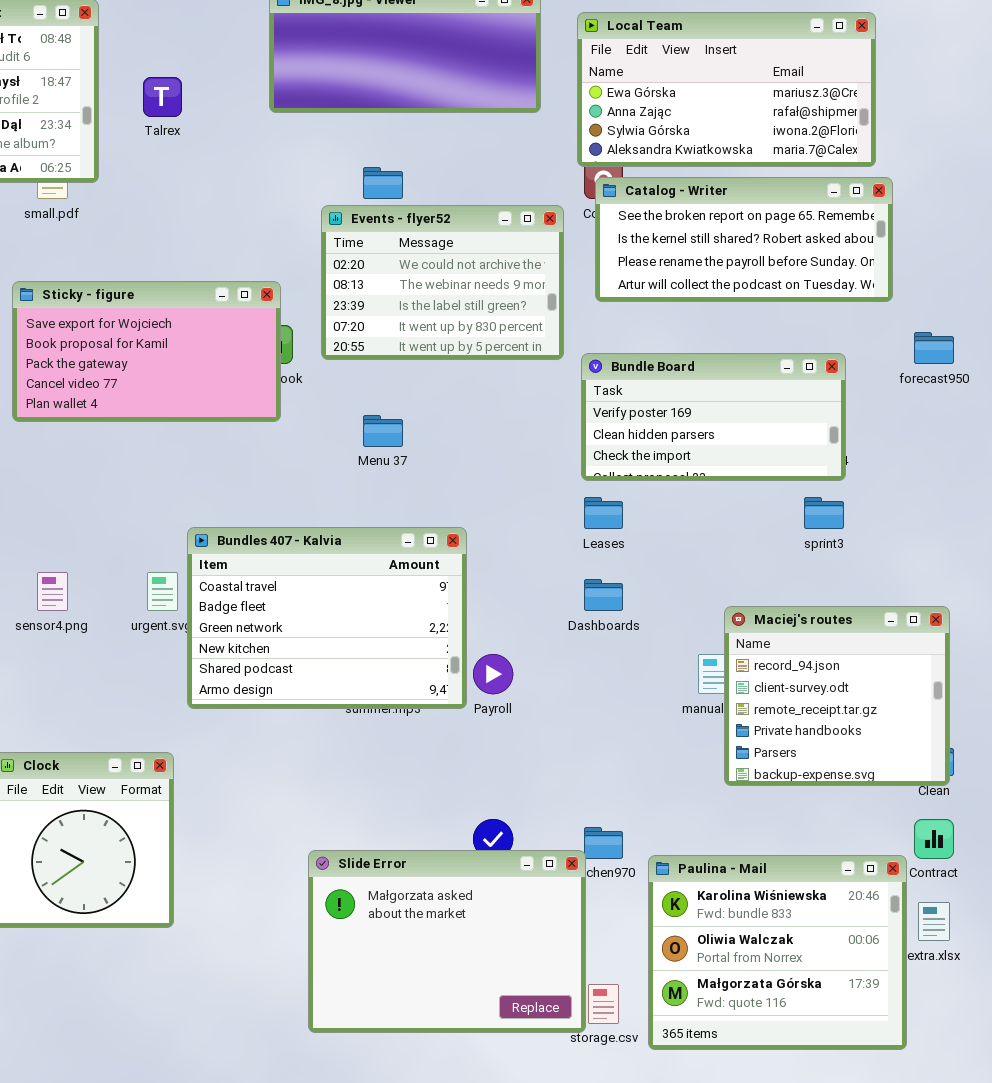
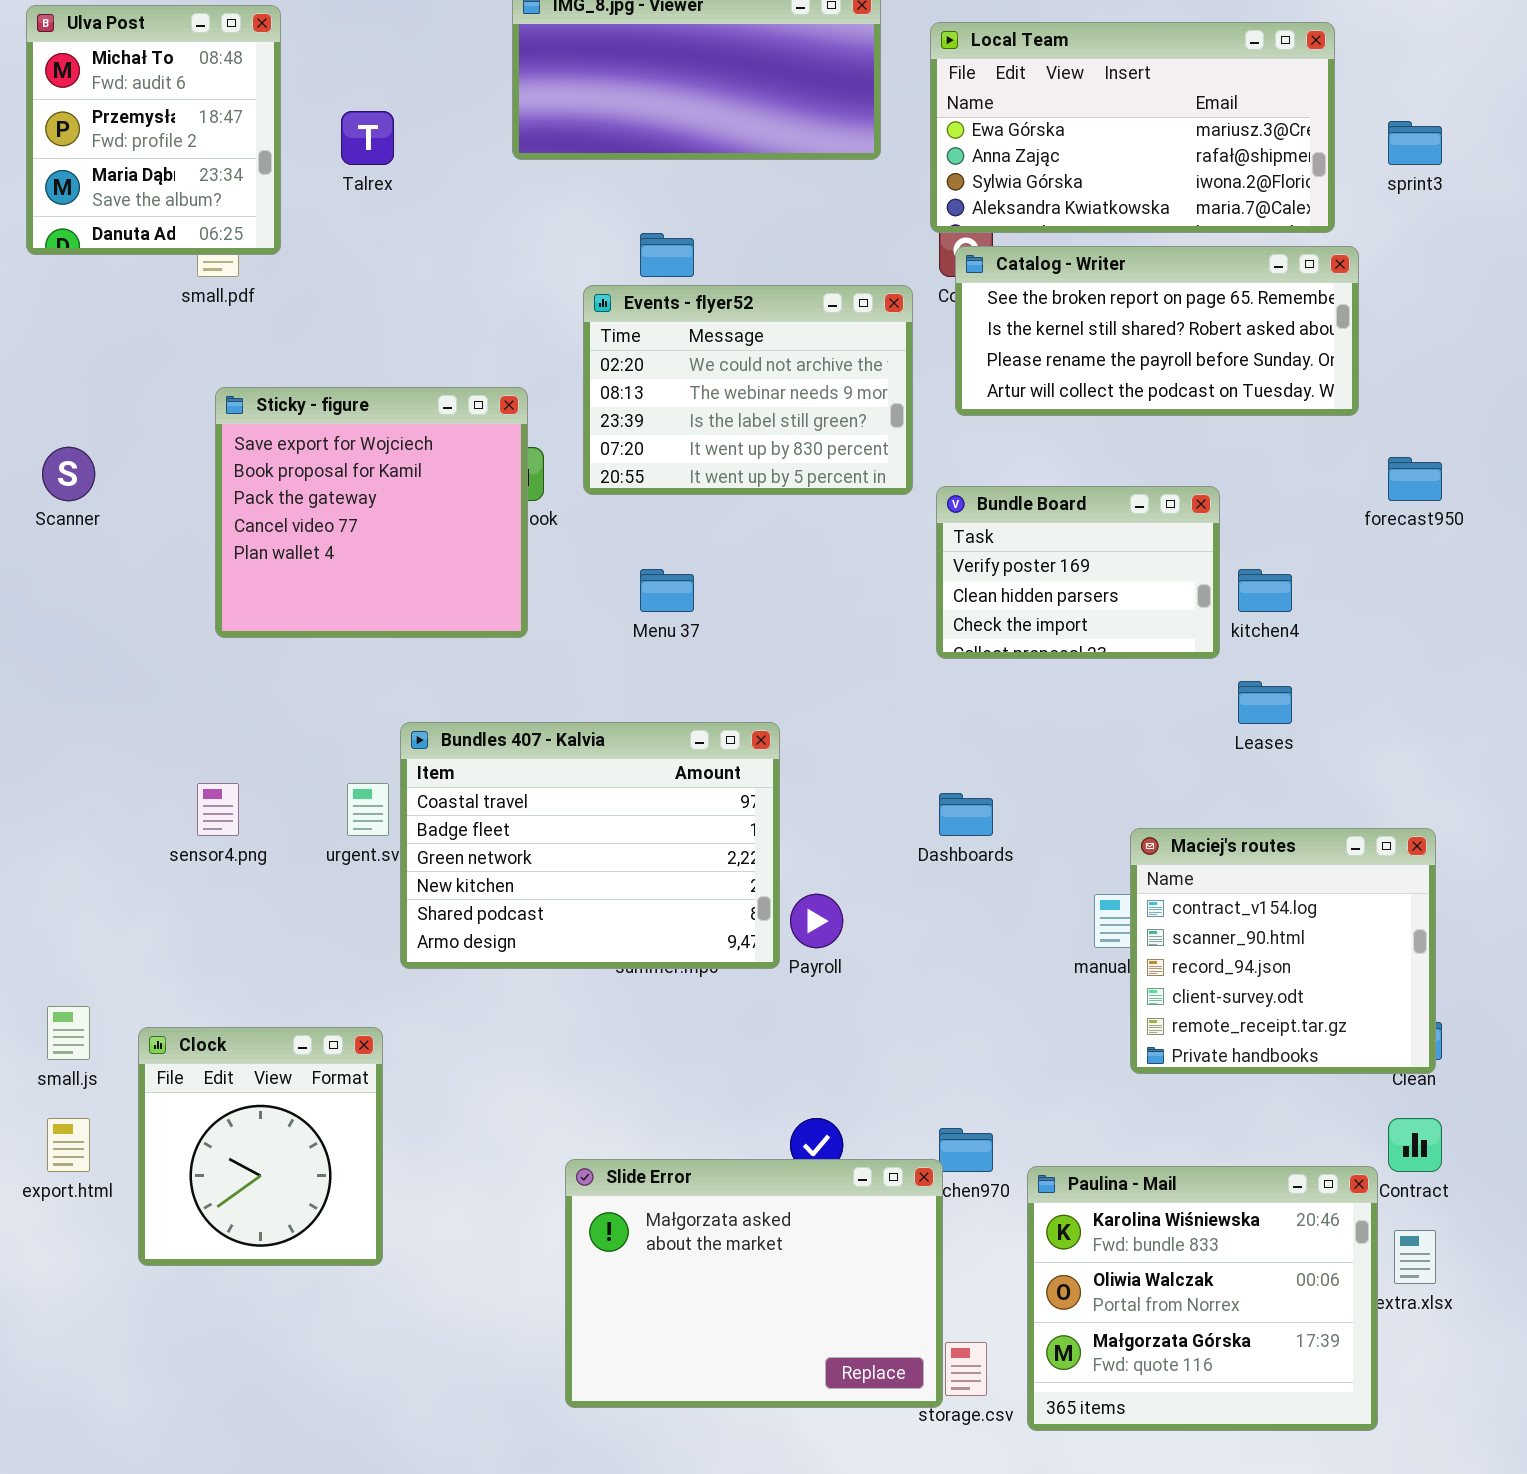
Sticky - figure: [12,281,281,422] -> [215,387,528,638], resized
Bundle Board: [581,353,846,481] -> [936,486,1220,659], resized
Leases: [584,497,623,529] -> [1238,681,1292,724], moved
sprint3: [804,497,844,529] -> [1388,121,1442,165], moved
Maciej's routes: [724,606,950,786] -> [1130,828,1436,1074], scrolled up 2 rows

